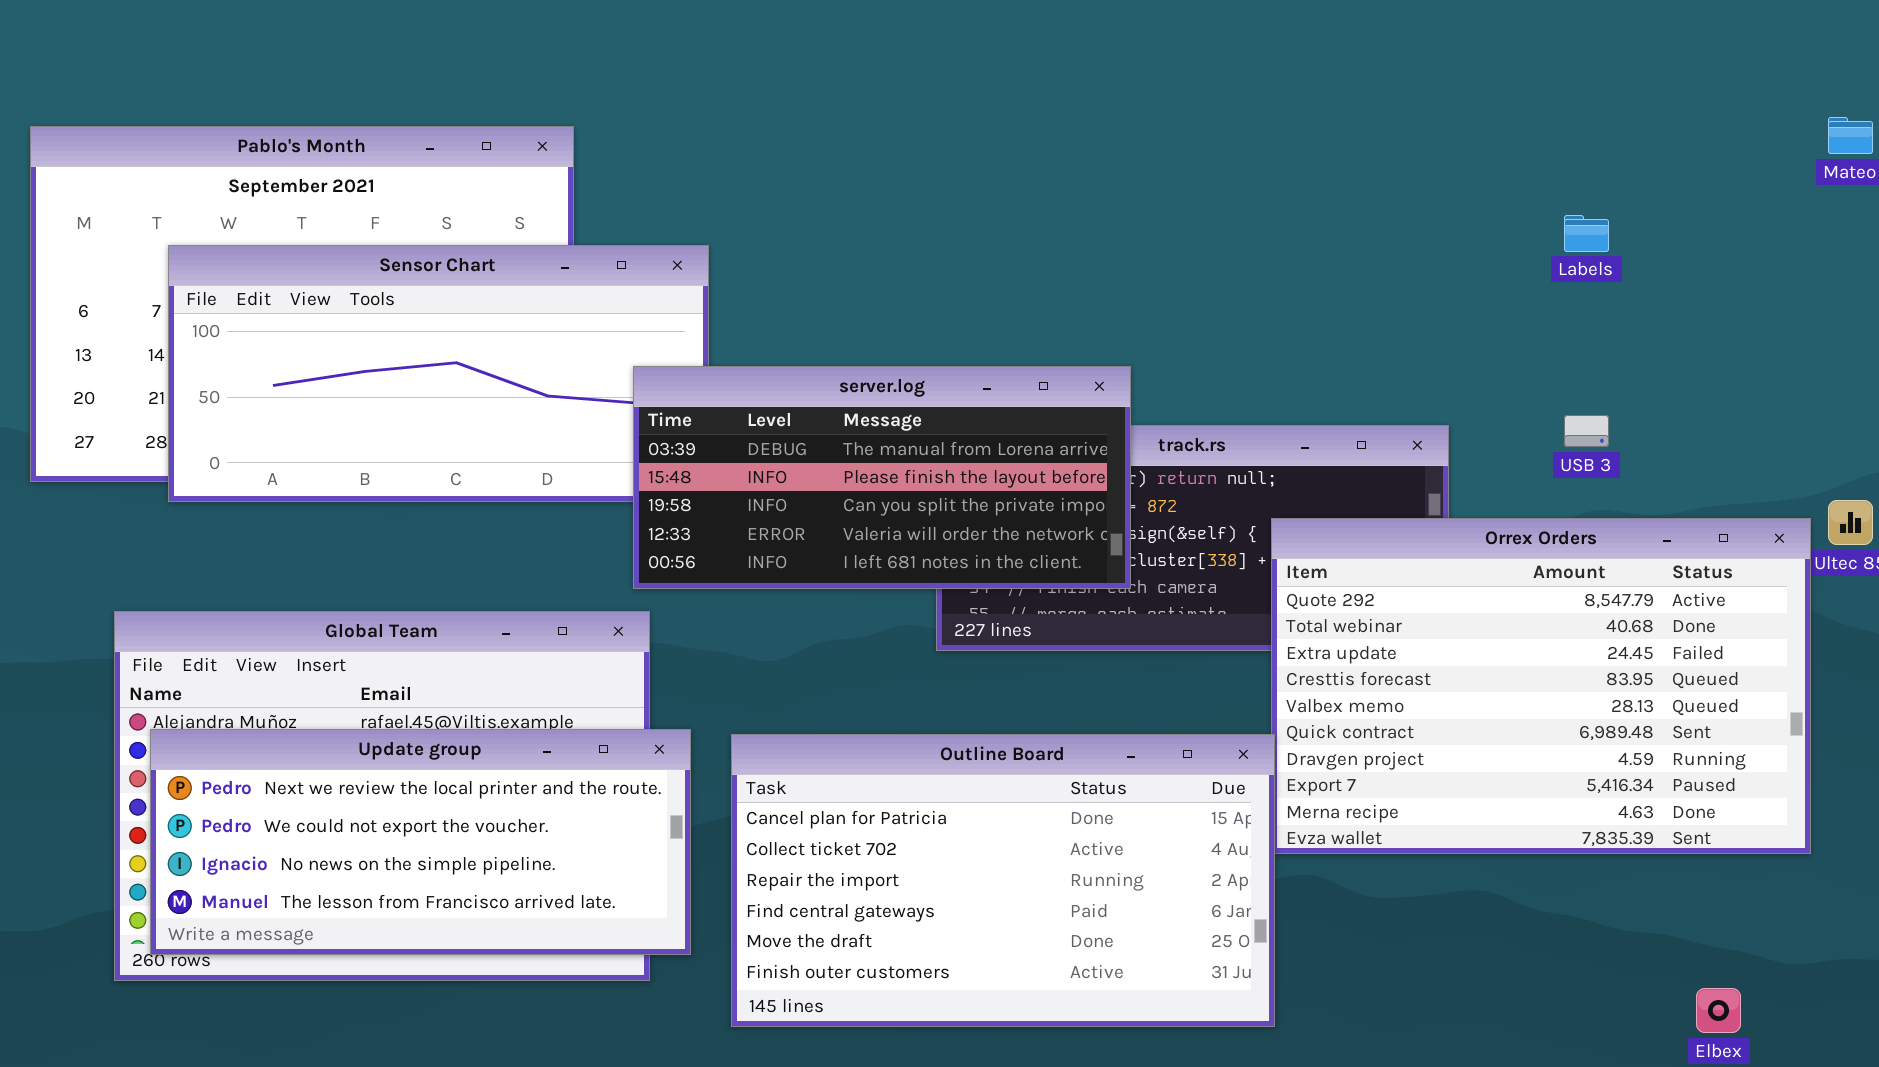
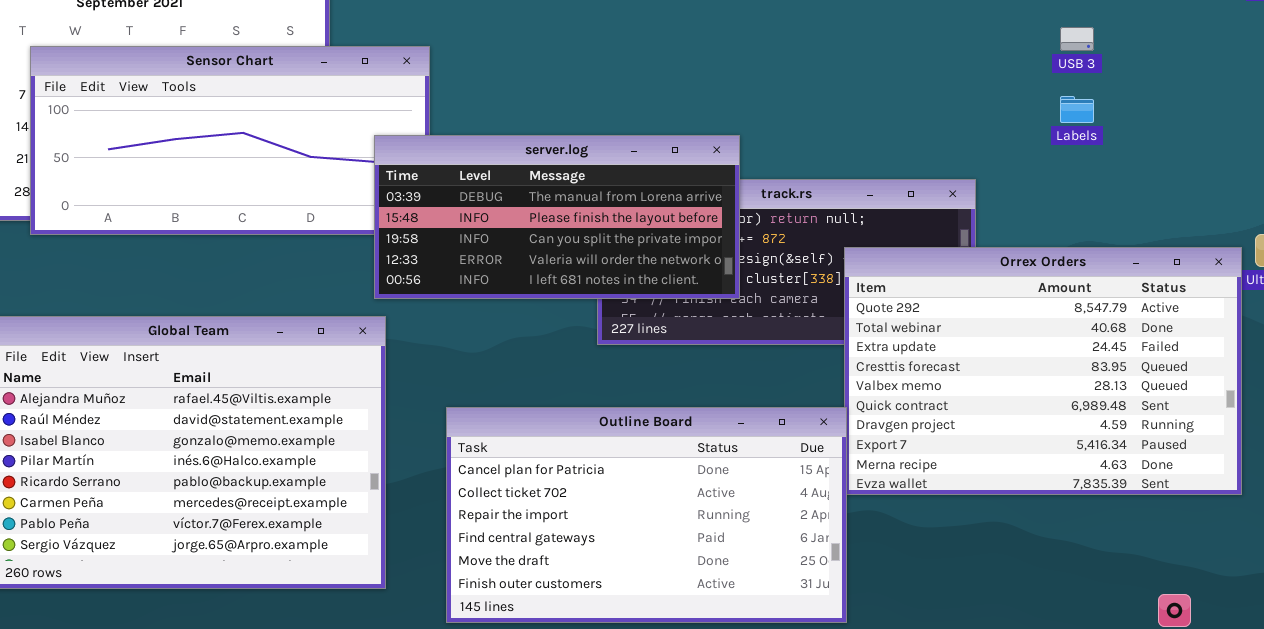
Labels: [1564,215,1609,252] -> [1060,96,1094,123], moved
USB 3: [1564,415,1609,447] -> [1060,27,1094,51], moved
Update group: [150,729,691,955] -> none, closed

